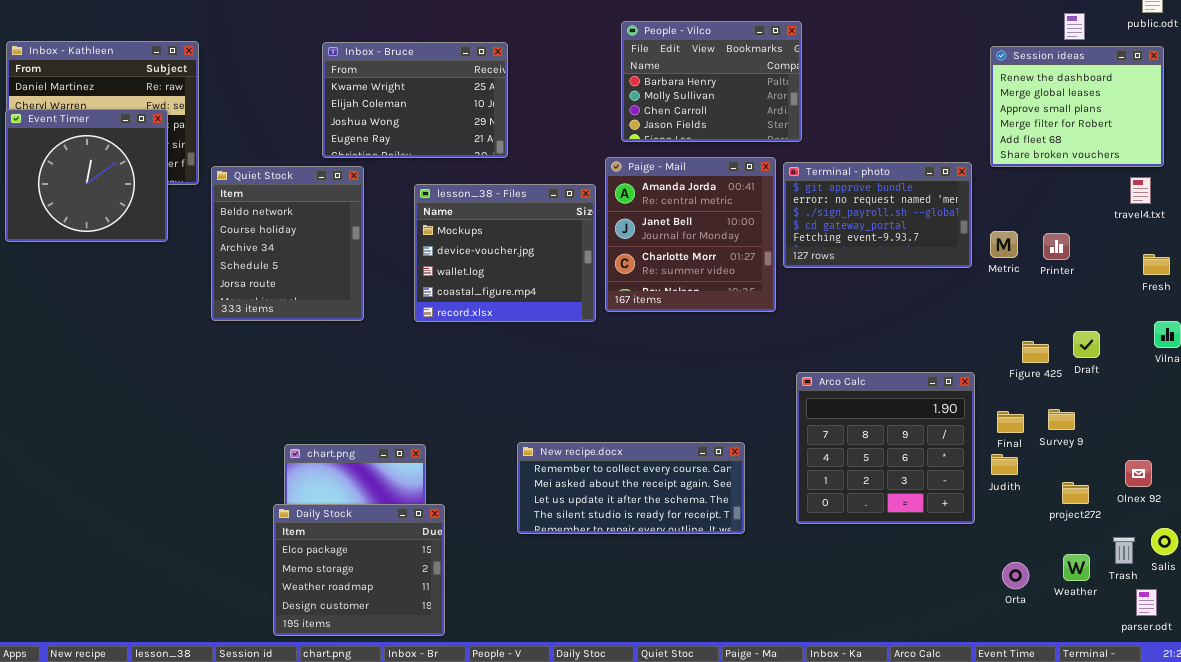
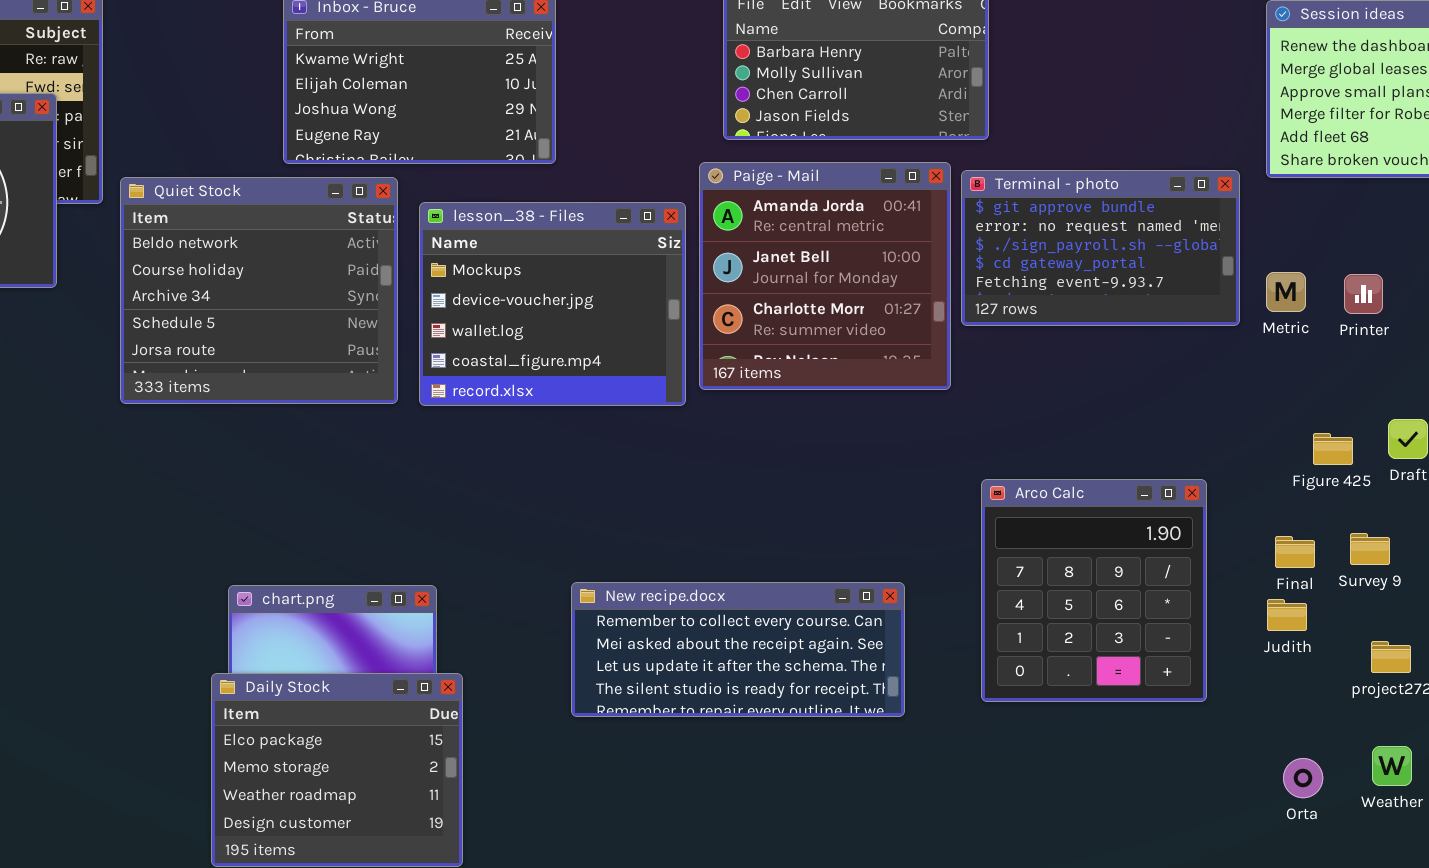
Quiet Stock: [211,166,364,321] -> [120,177,398,404], resized
Arco Calc: [796,372,975,524] -> [981,479,1207,702], resized

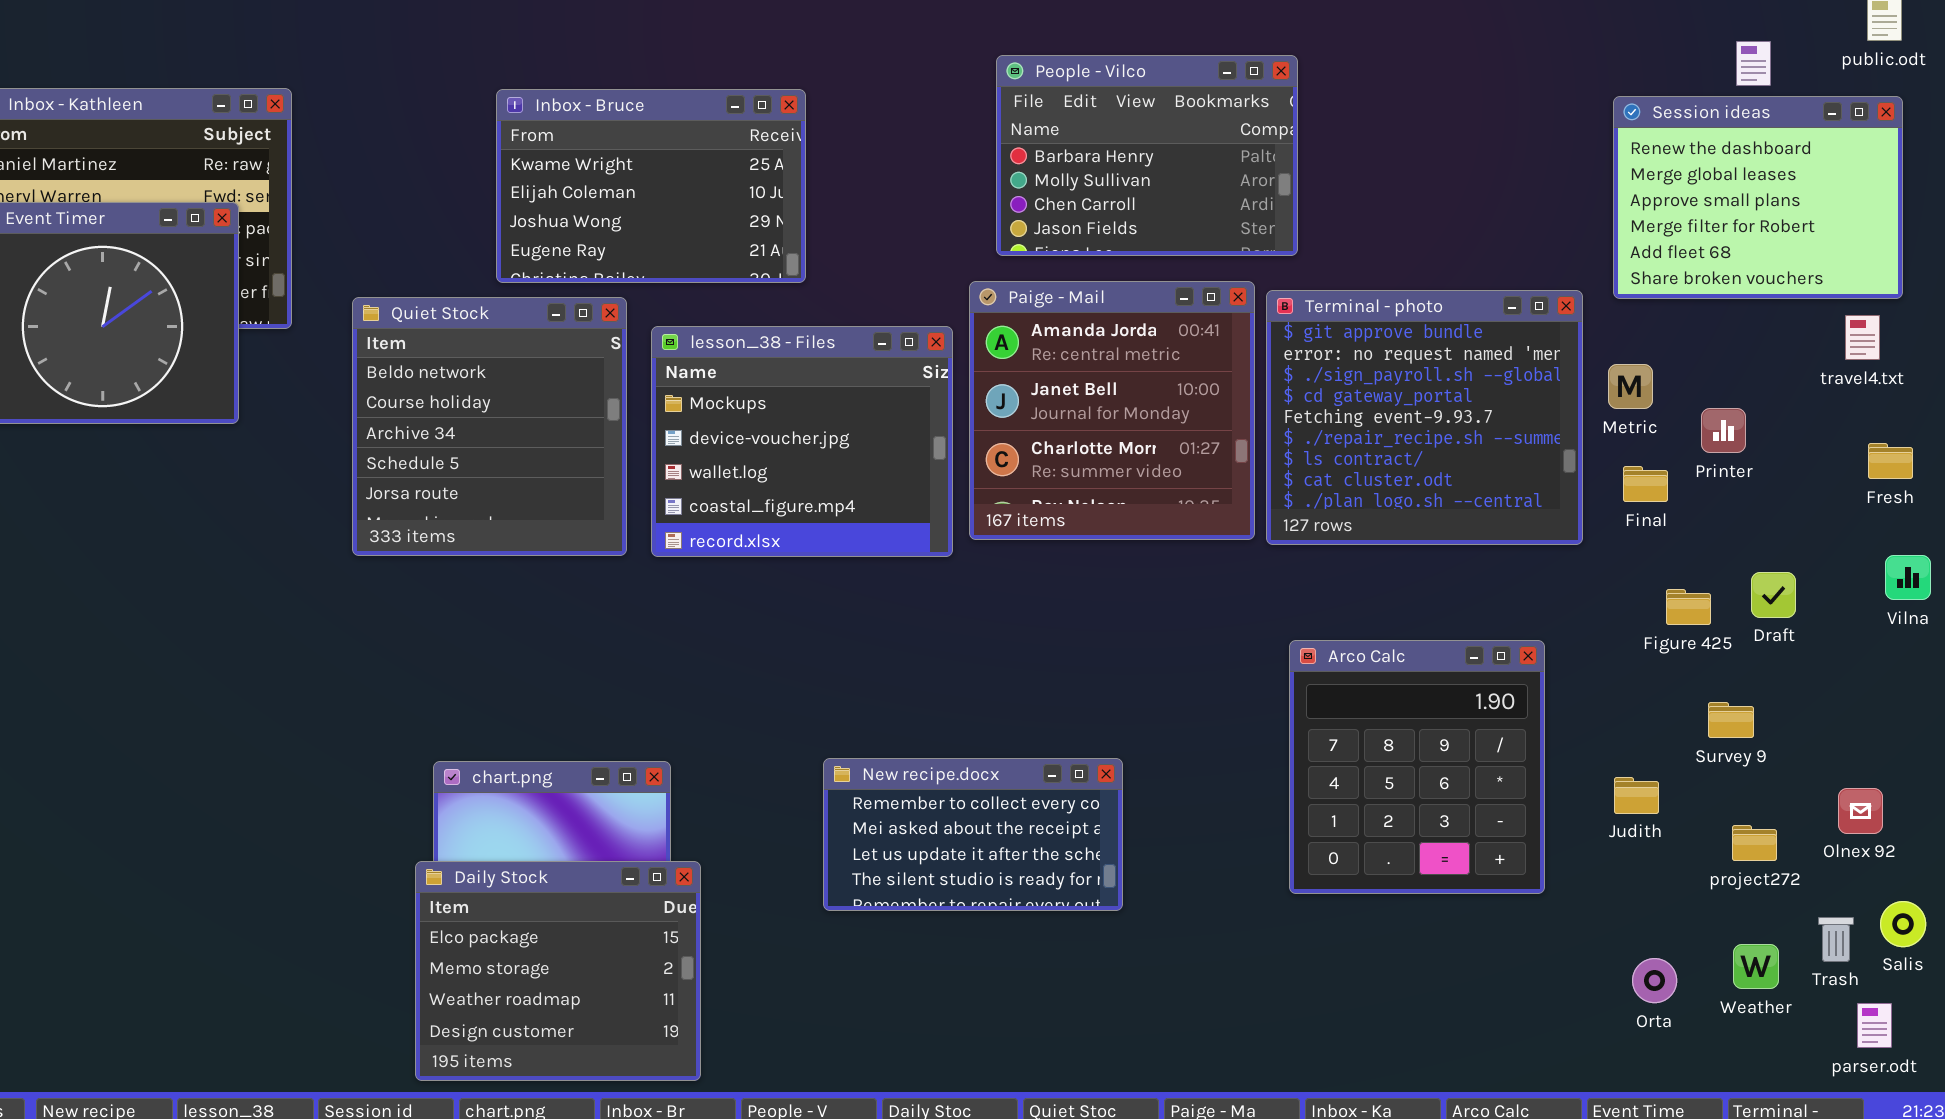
Terminal - photo: [961,170,1240,326] -> [1266,290,1583,545], resized
Quiet Stock: [120,177,398,404] -> [352,297,627,556], resized
Metric: [1266,272,1306,312] -> [1608,364,1653,409], moved
Final: [1275,536,1315,568] -> [1623,466,1668,502], moved
New recipe.docx: [571,582,905,717] -> [823,758,1123,911], resized

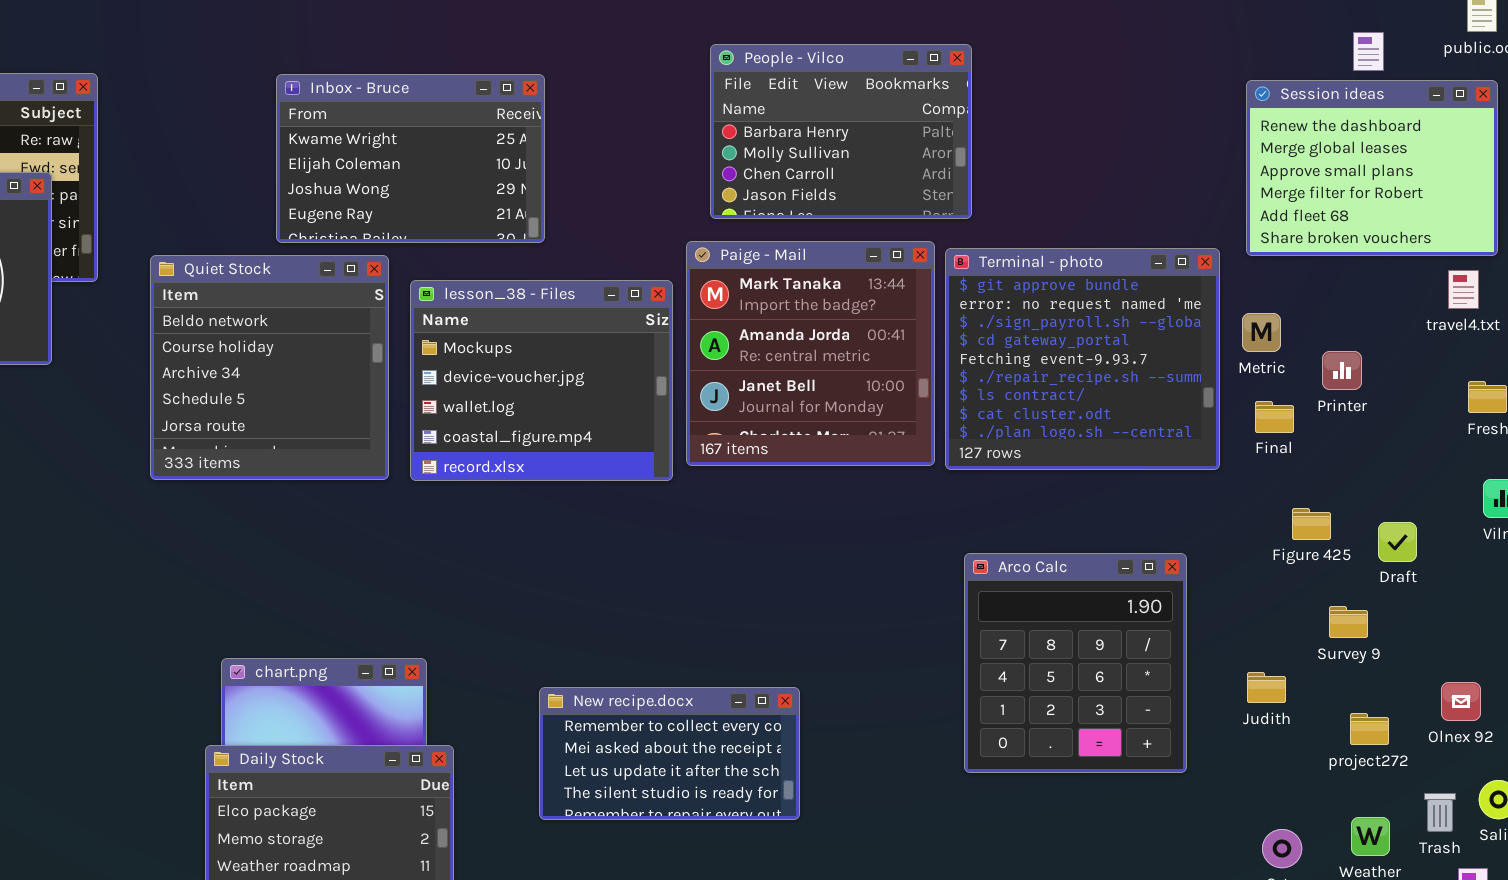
Paige - Mail: [969,281,1255,540] -> [686,241,935,466], scrolled up 1 row
Draft: [1751,572,1796,618] -> [1378,522,1417,562], moved
New recipe.docx: [823,758,1123,911] -> [539,687,800,820], moved

